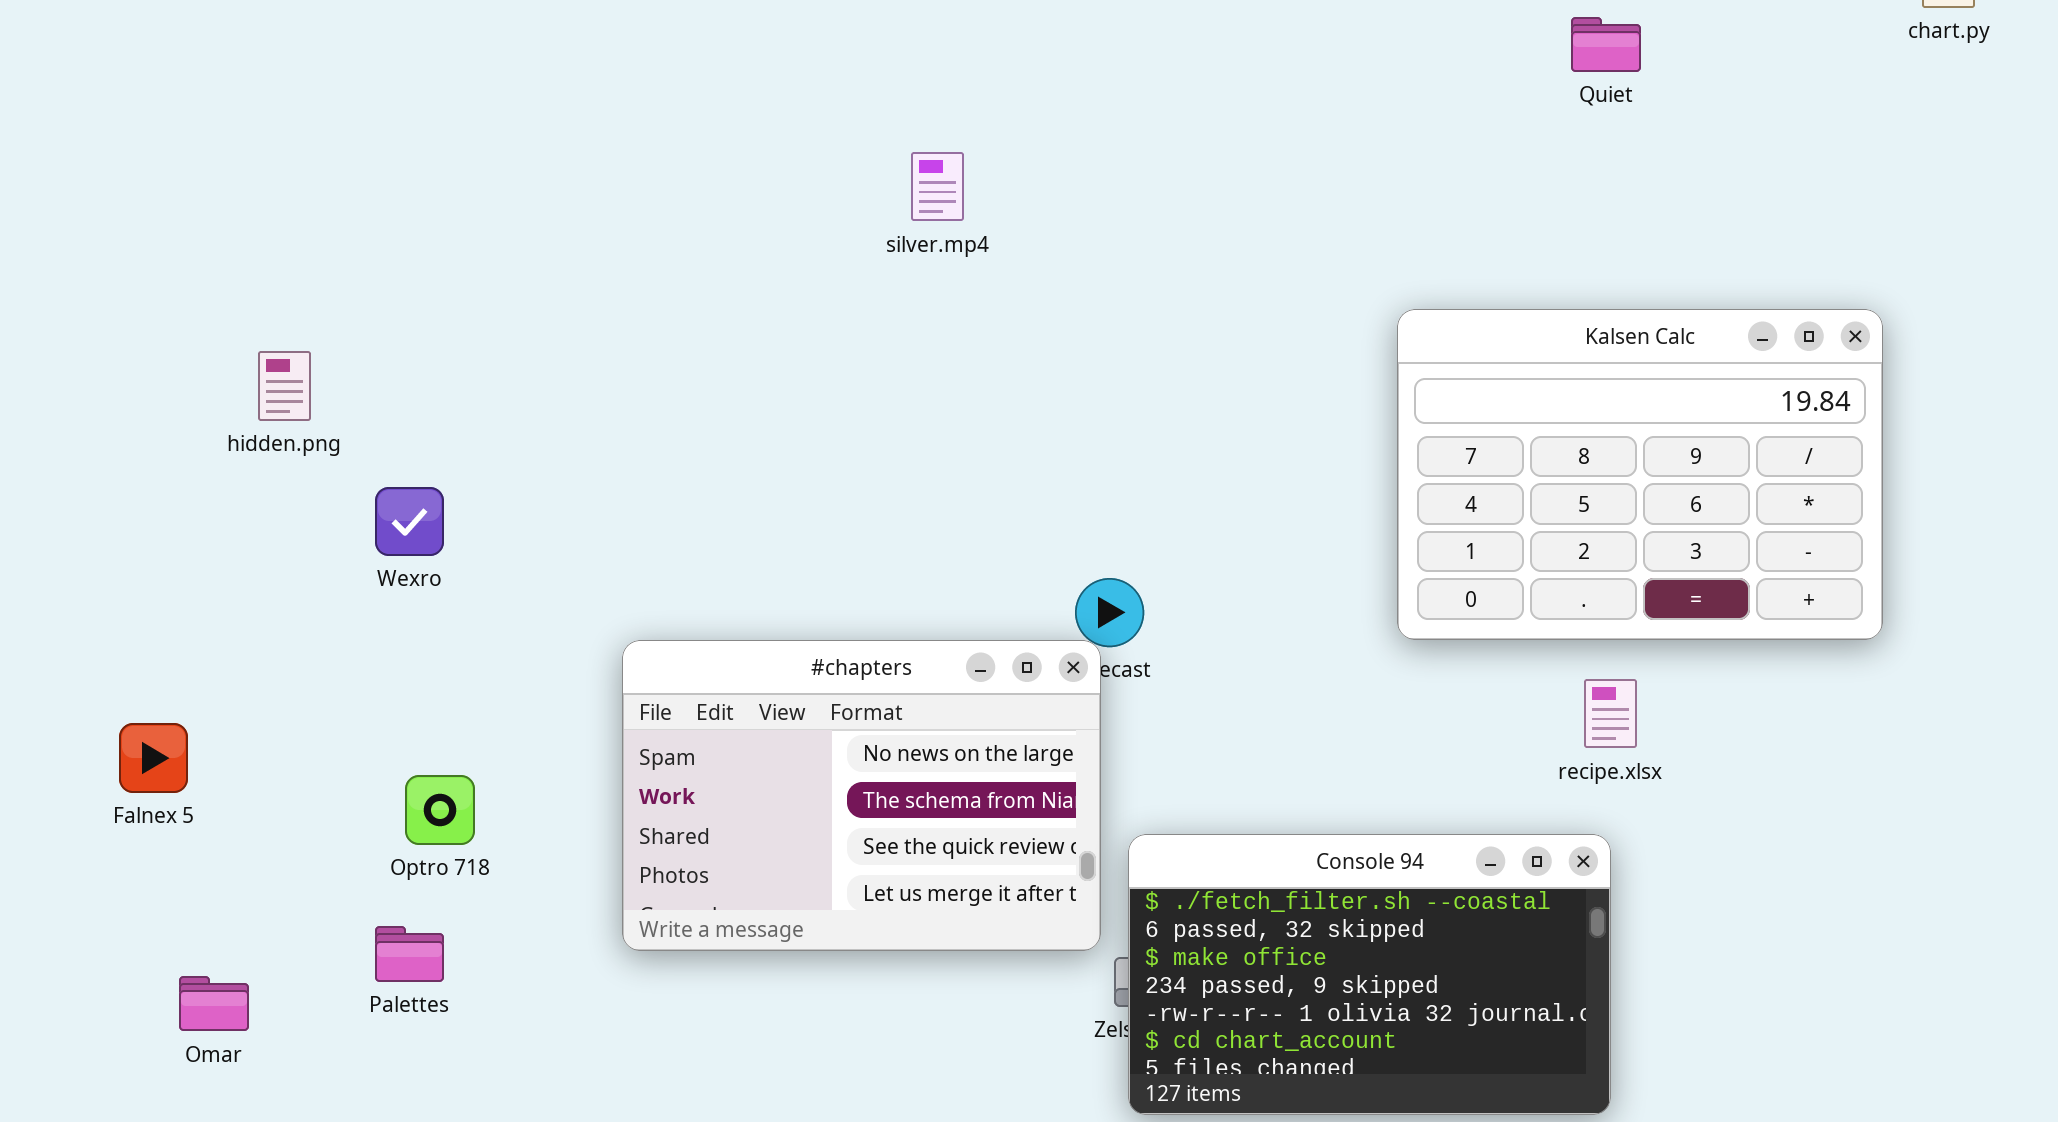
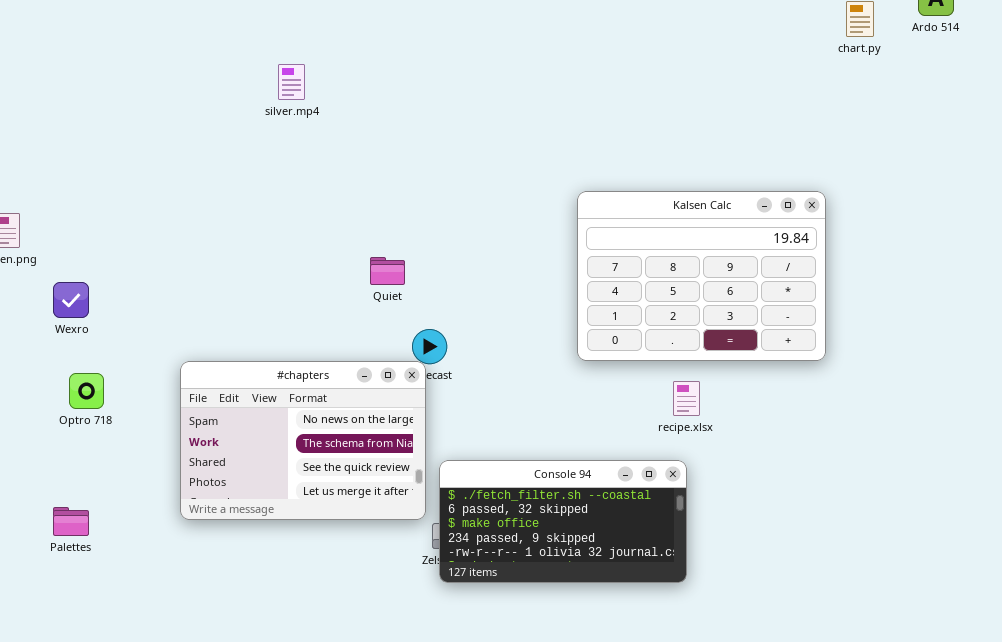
Quiet: [1571,17,1641,72] -> [370,257,405,285], moved
silver.mp4: [911,152,964,221] -> [278,64,305,100], moved
Optro 718: [405,775,475,845] -> [69,373,104,409], moved
Console 94: [1128,834,1611,1115] -> [439,460,687,583], resized

